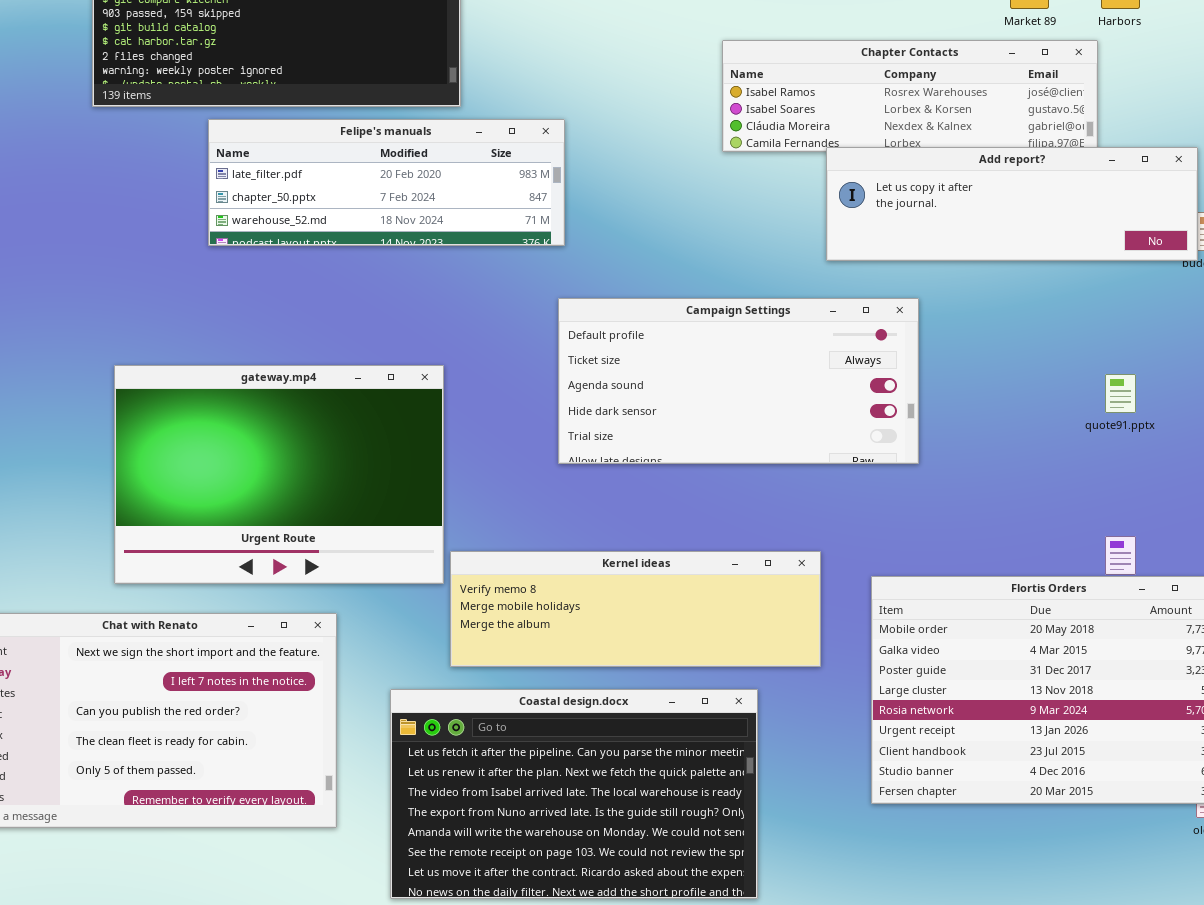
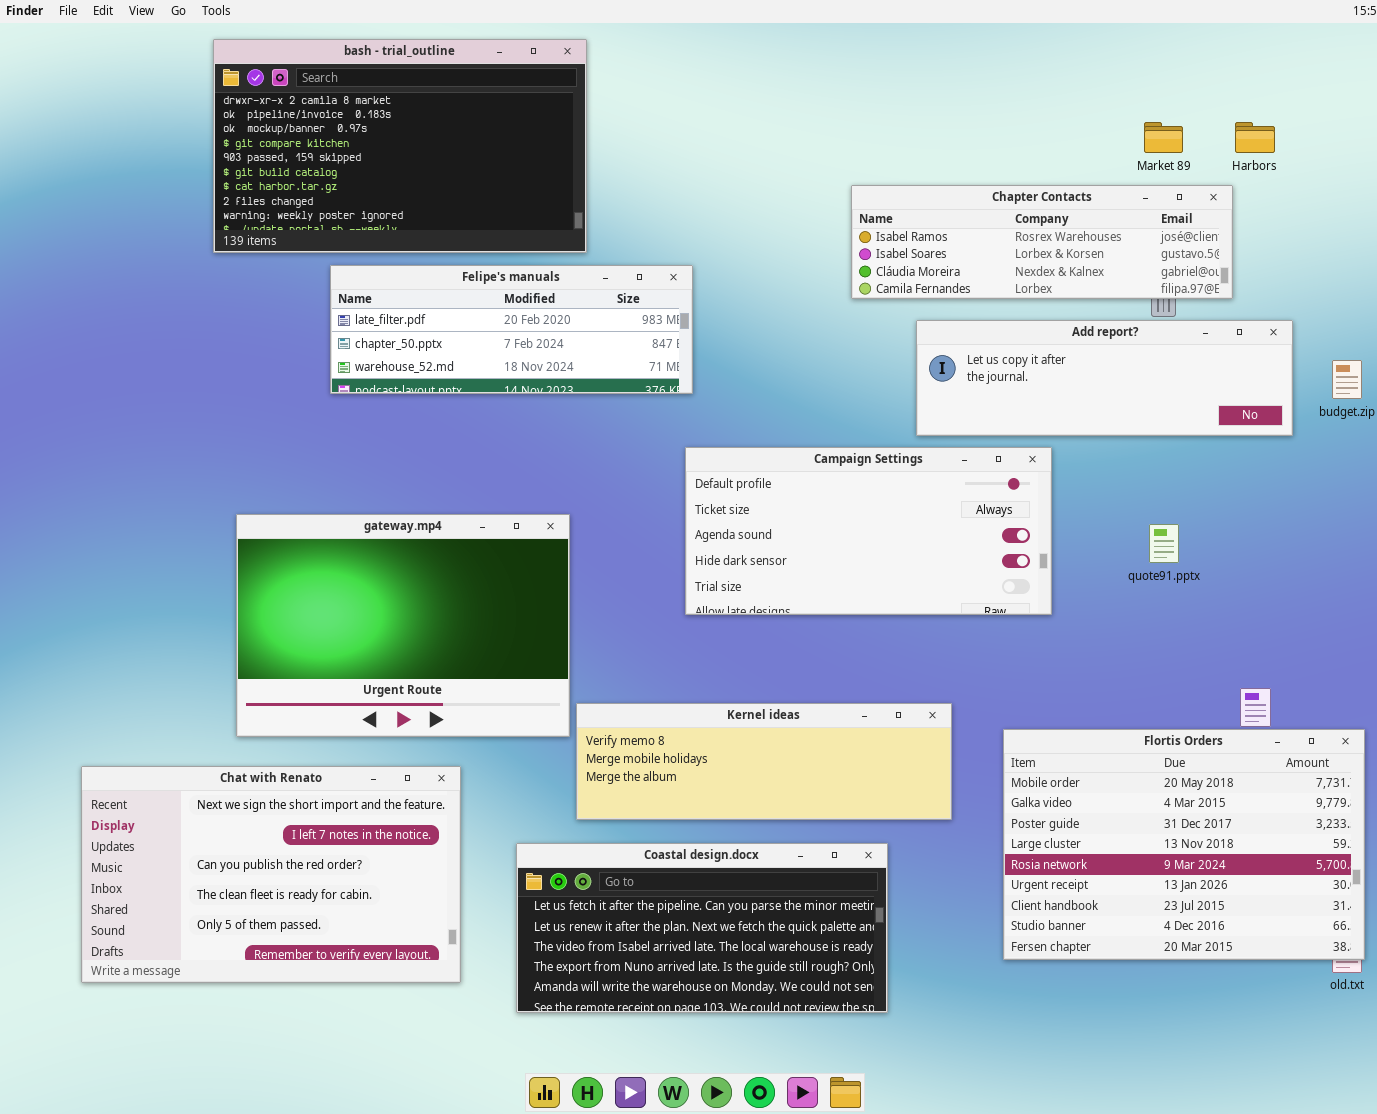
Add report?: [826,147,1198,261] -> [916,320,1293,436], moved
quote91.pptx: [1105,374,1136,413] -> [1149,524,1179,563], moved
Coastal design.docx: [390,689,758,899] -> [516,843,888,1013], resized

